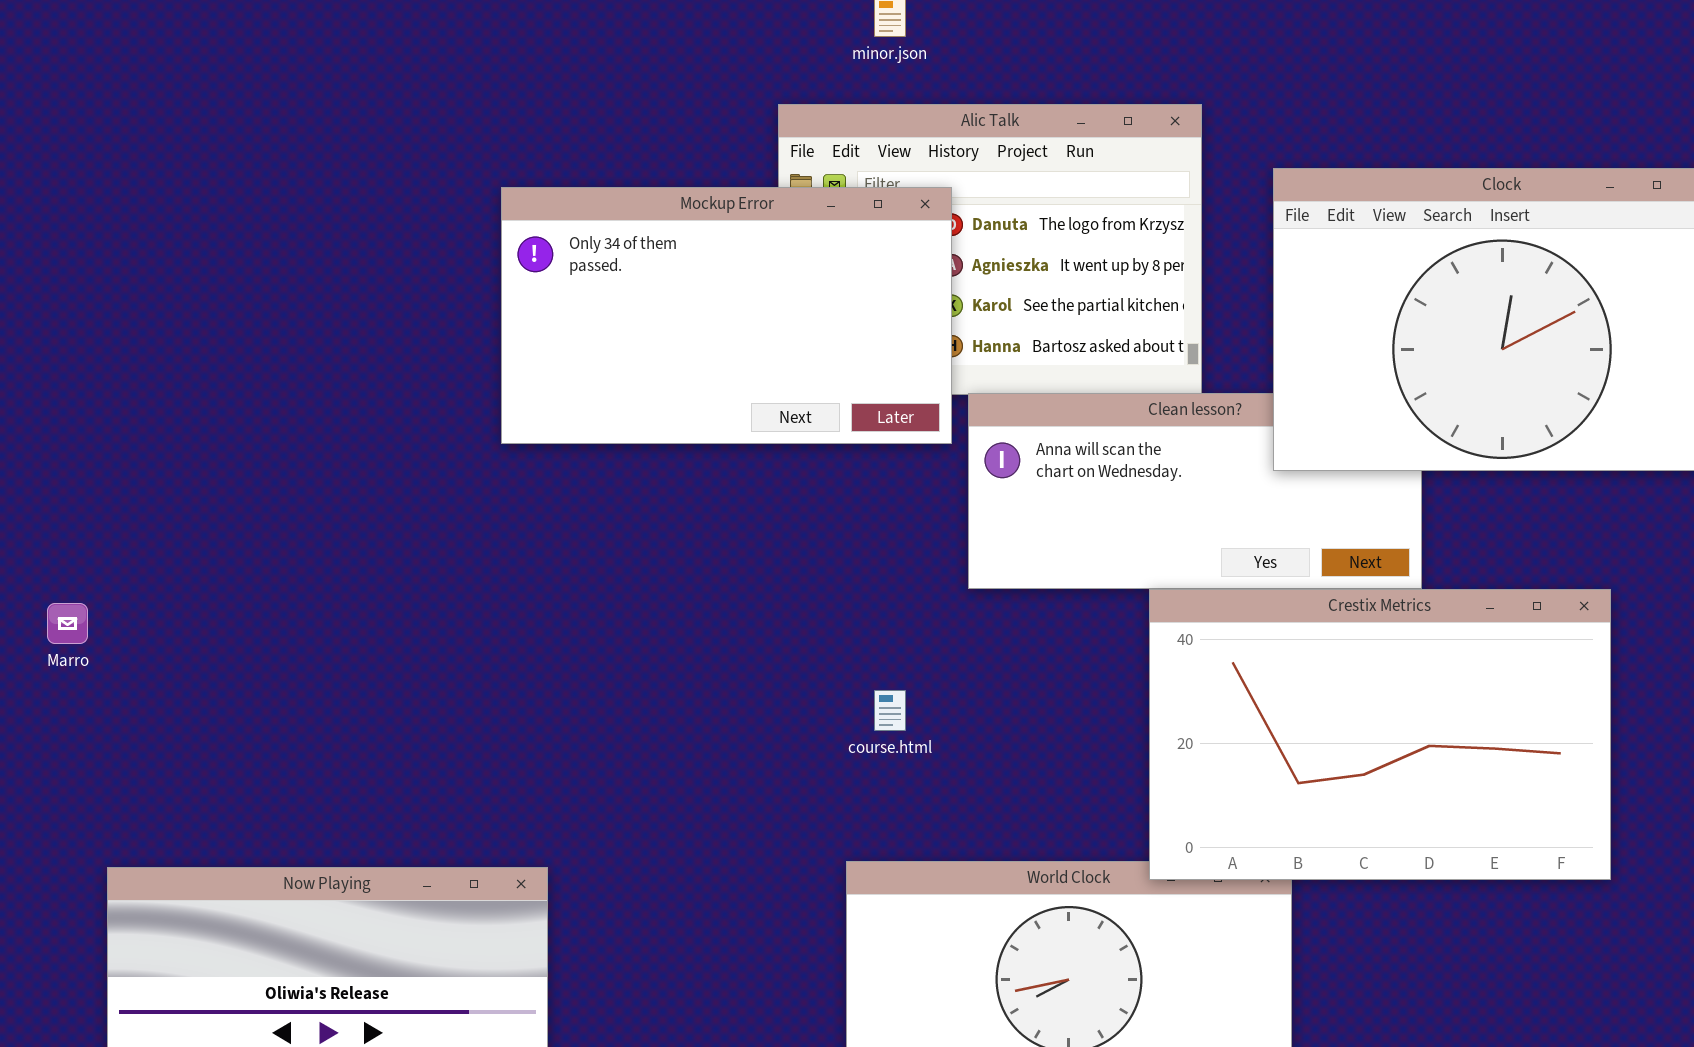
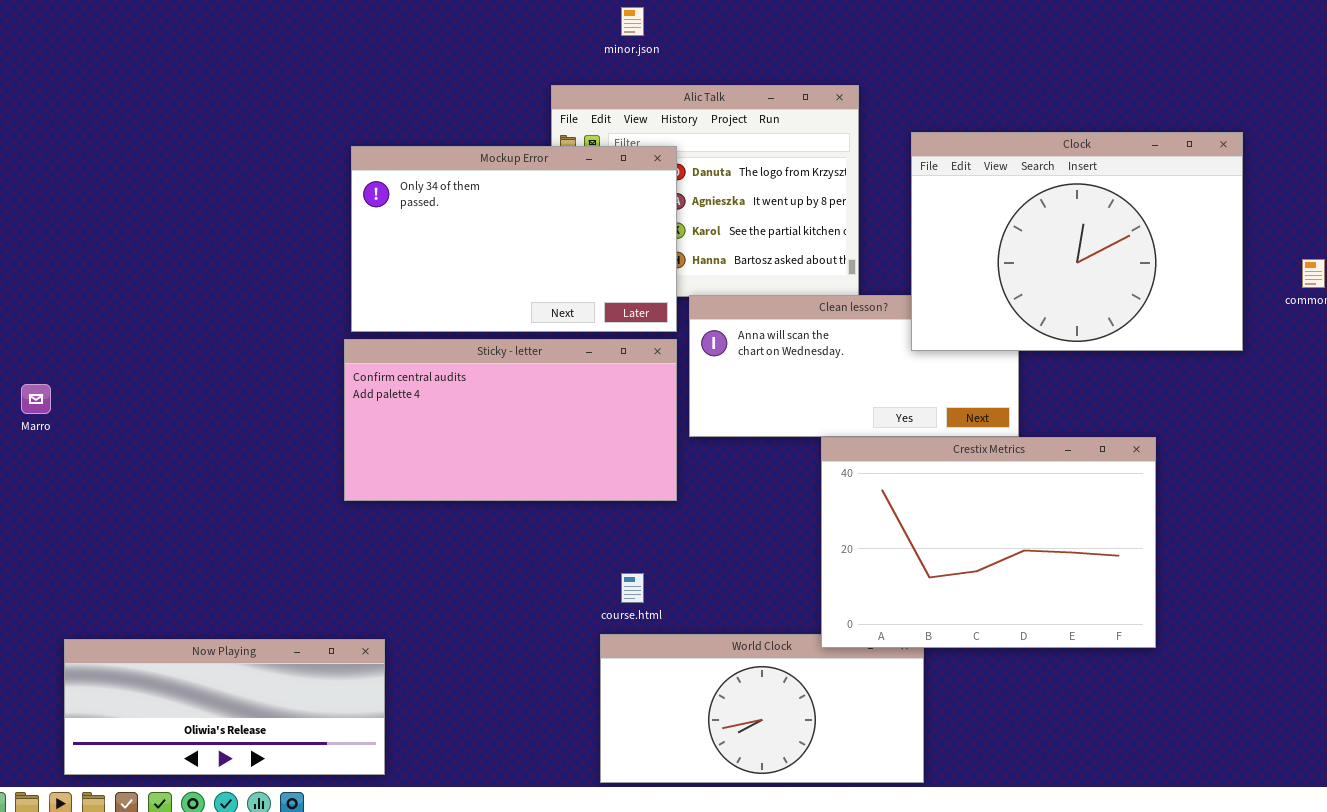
Sticky - letter: none -> [344,339,677,501], opened
Marro: [47,603,88,644] -> [21,384,51,414], moved
course.html: [874,690,906,731] -> [621,573,644,603], moved

